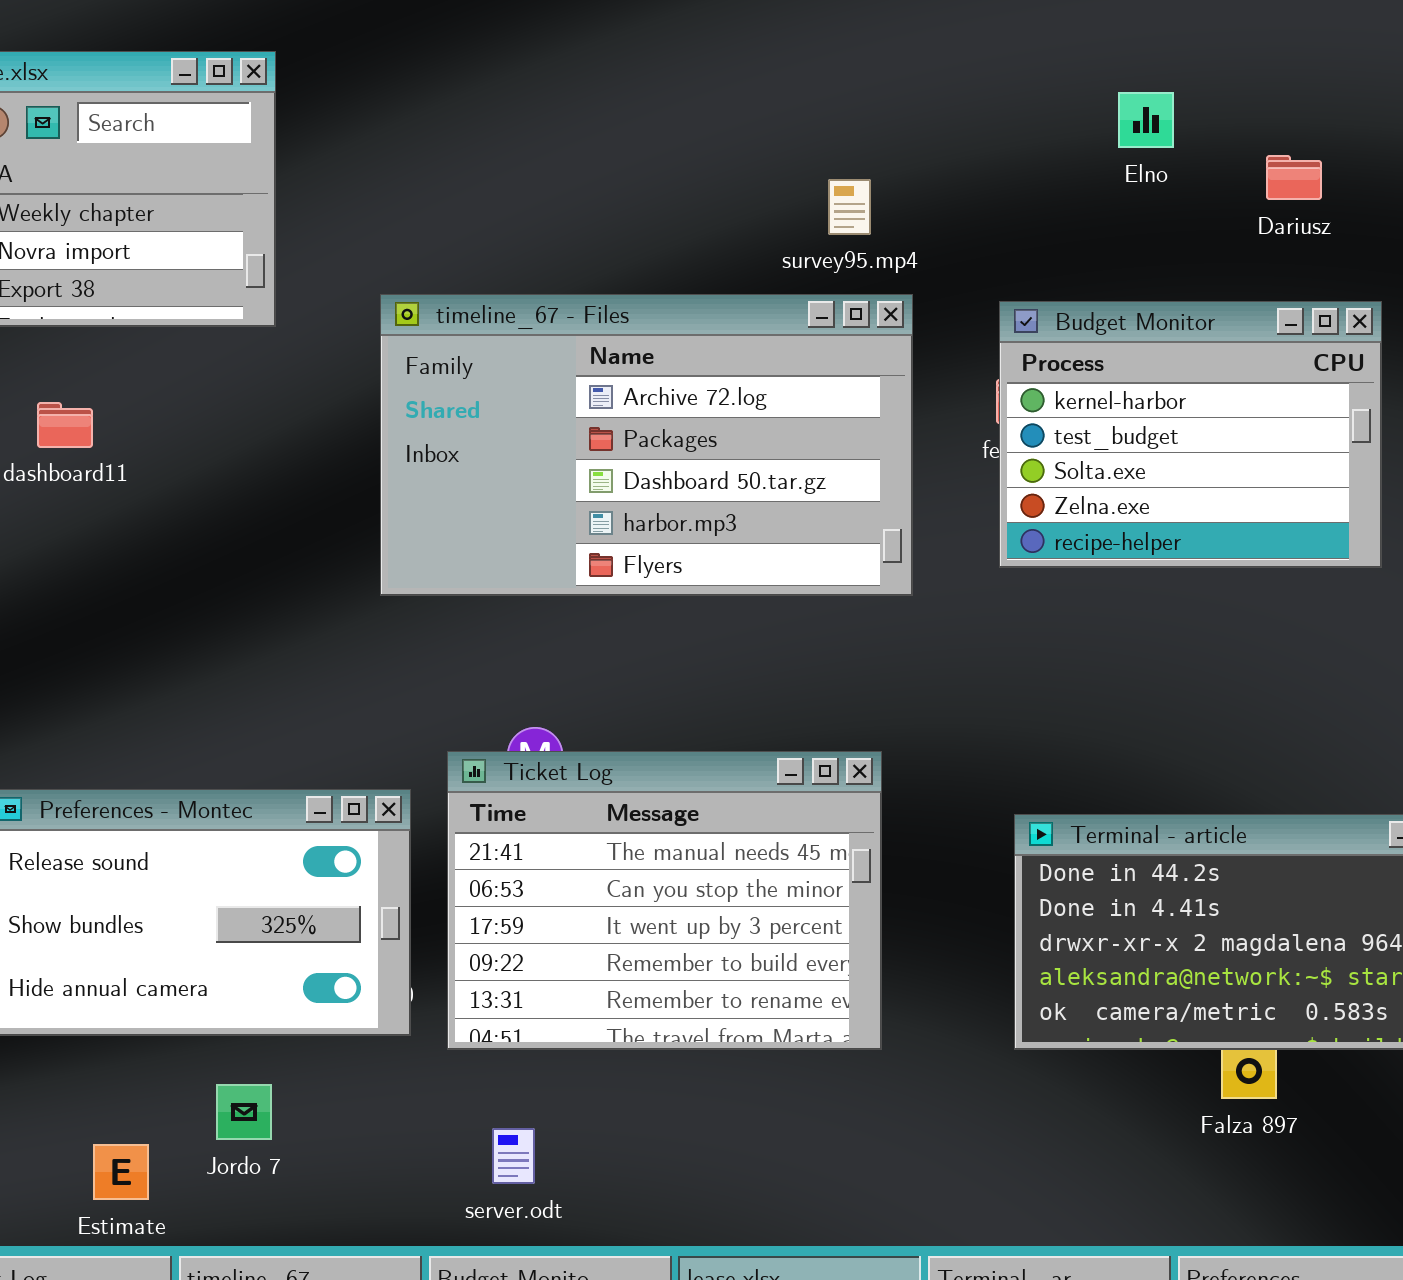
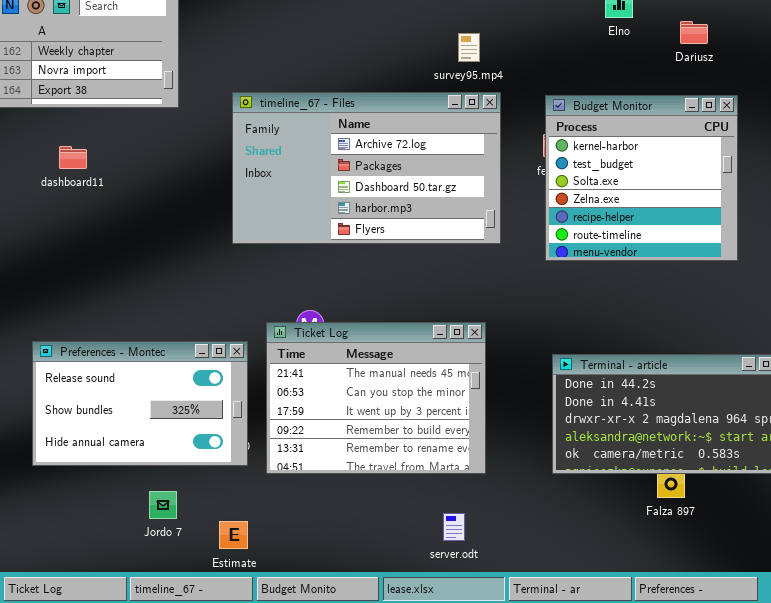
Budget Monitor: [999,301,1382,568] -> [545,95,738,261], resized
server.odt: [492,1128,535,1184] -> [443,513,465,541], moved
Estimate: [93,1144,149,1200] -> [219,521,248,549], moved

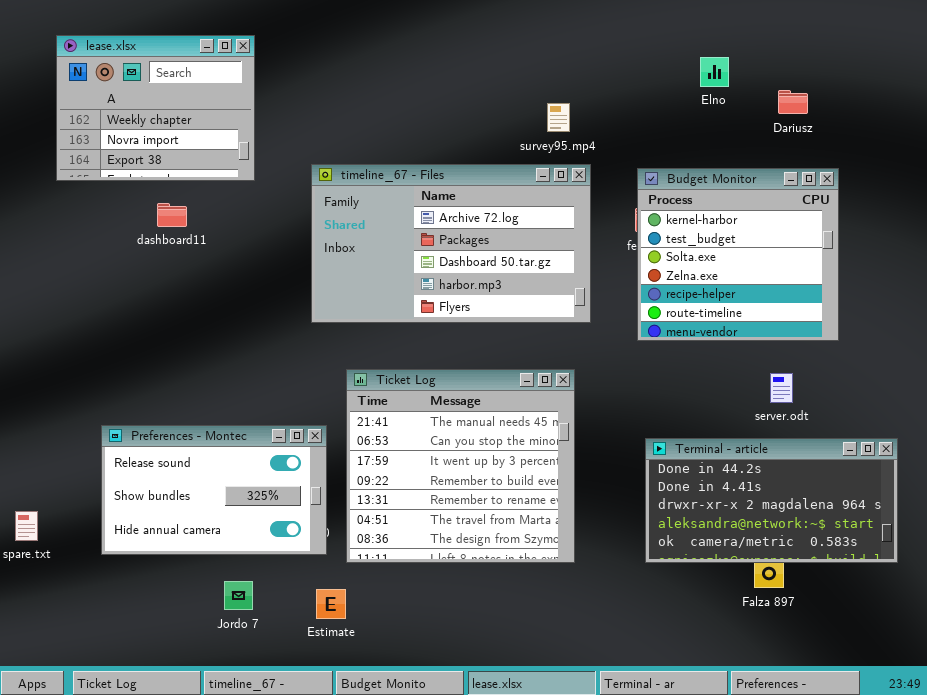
dashboard11: [59,146,87,169] -> [157,203,187,227], moved
Ticket Log: [266,322,486,474] -> [346,369,575,563], resized
server.odt: [443,513,465,541] -> [770,373,793,403], moved
Estimate: [219,521,248,549] -> [316,589,346,619], moved

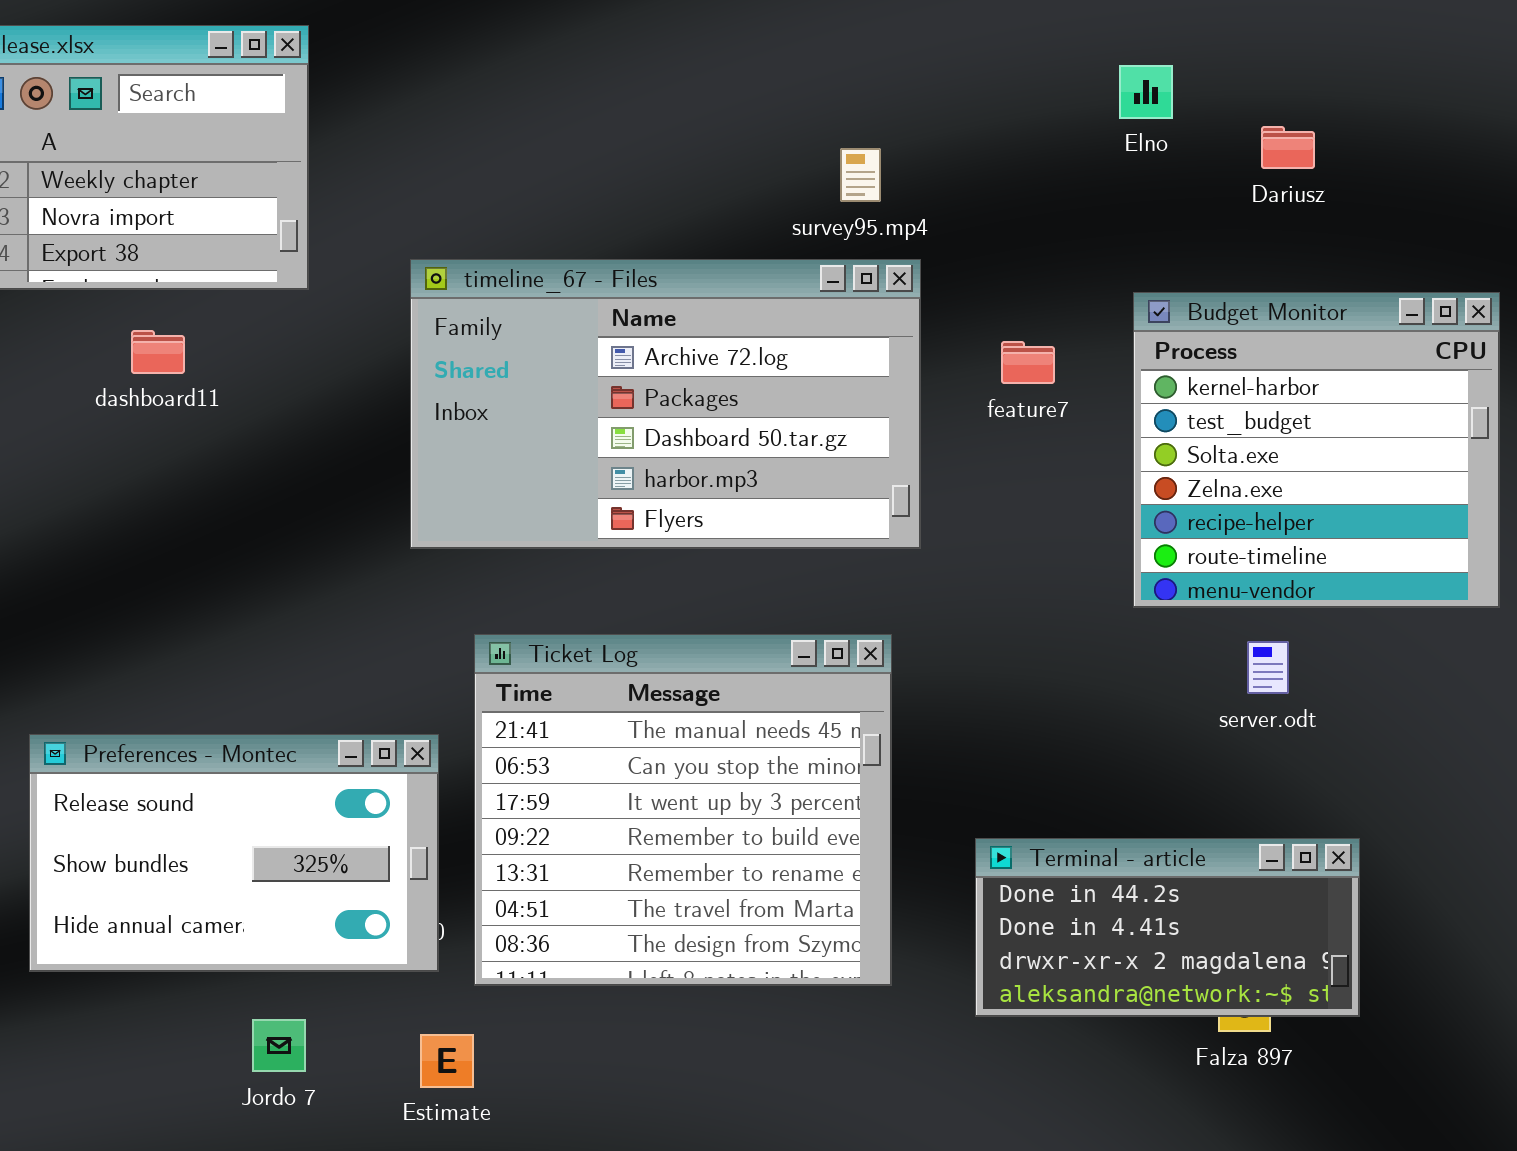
Budget Monitor: [637,168,839,341] -> [1133,292,1500,608], moved
Terminal - article: [645,438,898,563] -> [975,838,1360,1017], moved, resized

